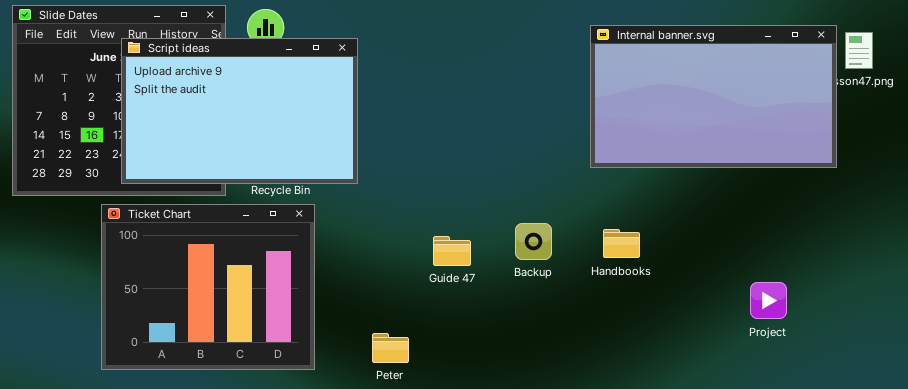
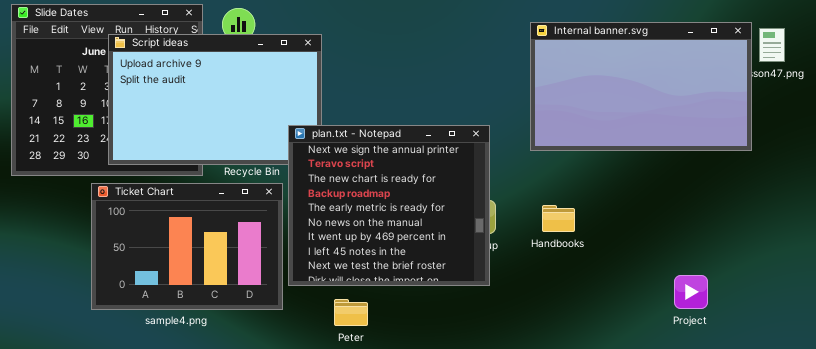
plan.txt - Notepad: none -> [288,125,490,286], opened
Ticket Chart: [101,204,315,370] -> [91,183,283,310], resized
Project: [750,282,787,319] -> [674,275,708,309], moved

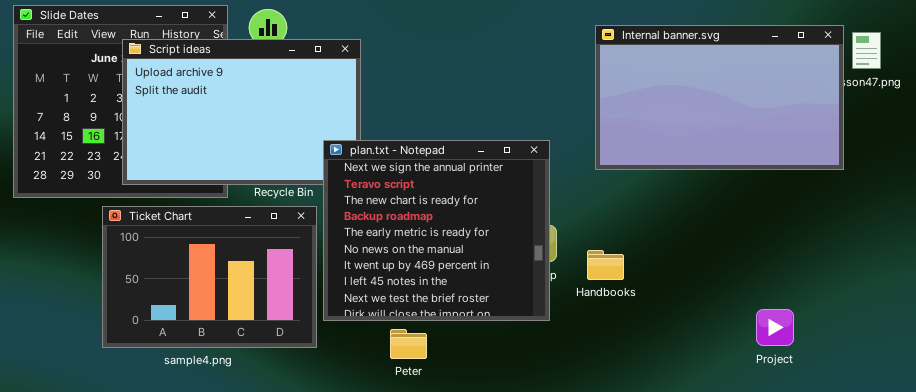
Handbooks: [542,205,575,232] -> [587,250,624,280], moved
Peter: [334,299,368,326] -> [390,329,427,359], moved

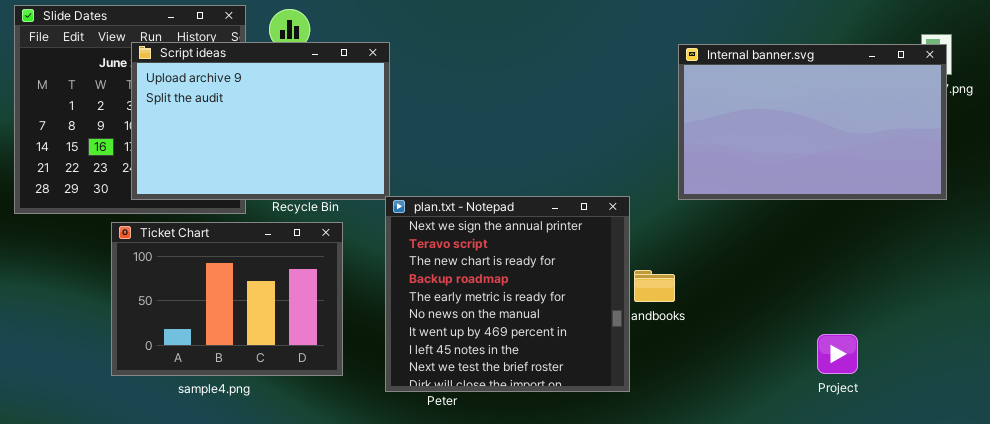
Internal banner.svg: [595,25,844,170] -> [678,44,947,200], moved
plan.txt - Notepad: [323,140,550,321] -> [385,196,630,392], moved

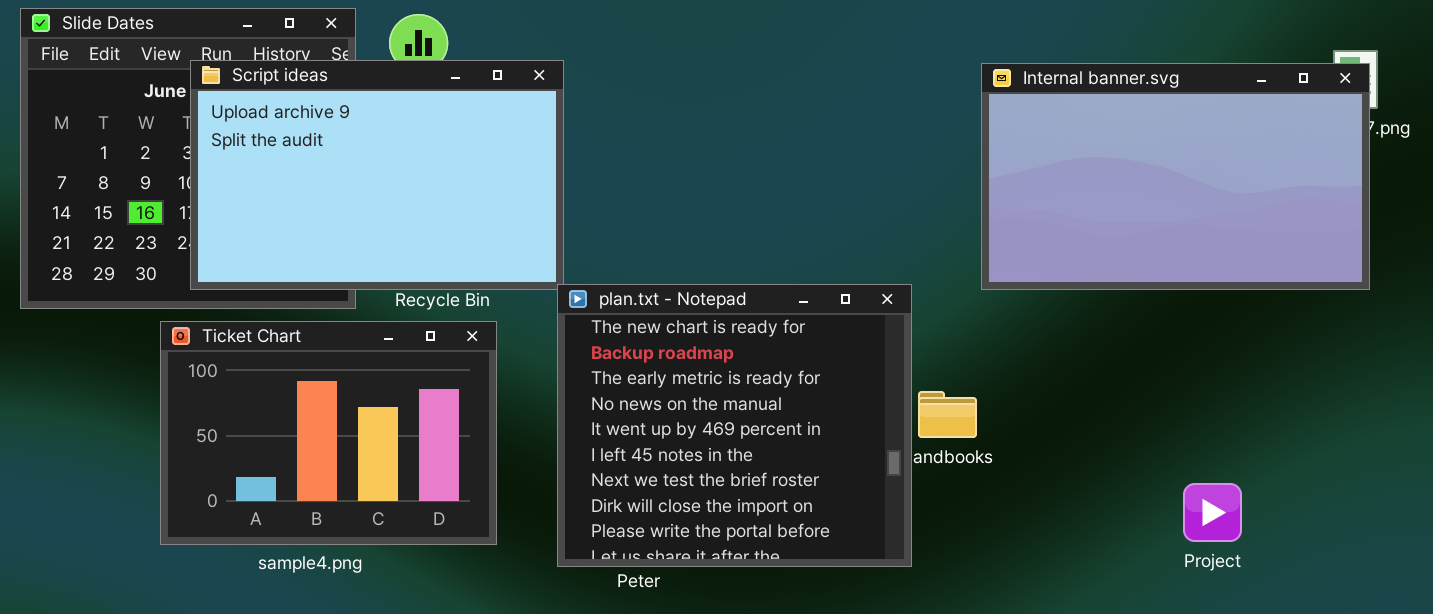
plan.txt - Notepad: [385,196,630,392] -> [557,284,912,567], scrolled down 2 rows

